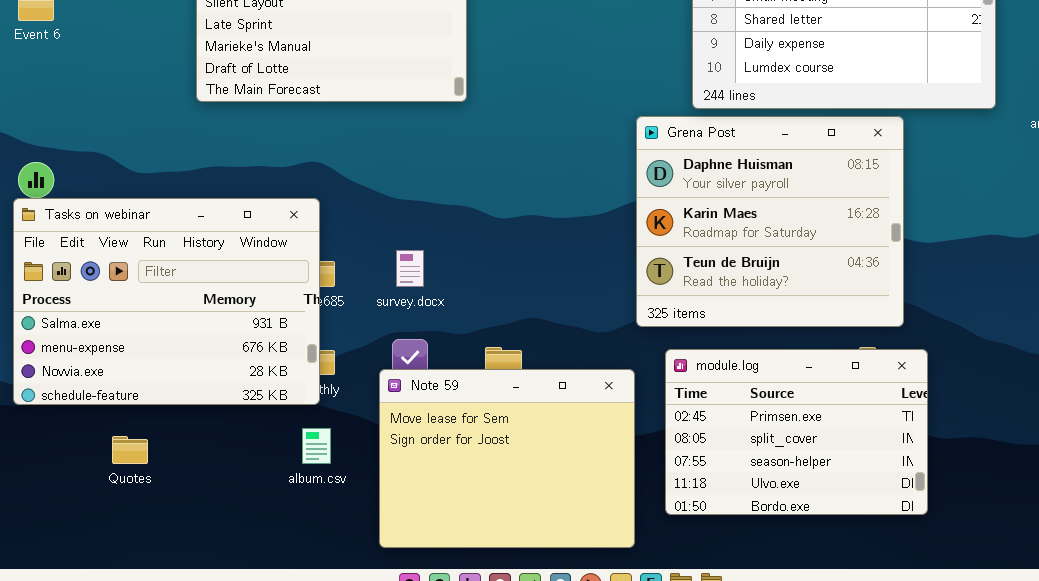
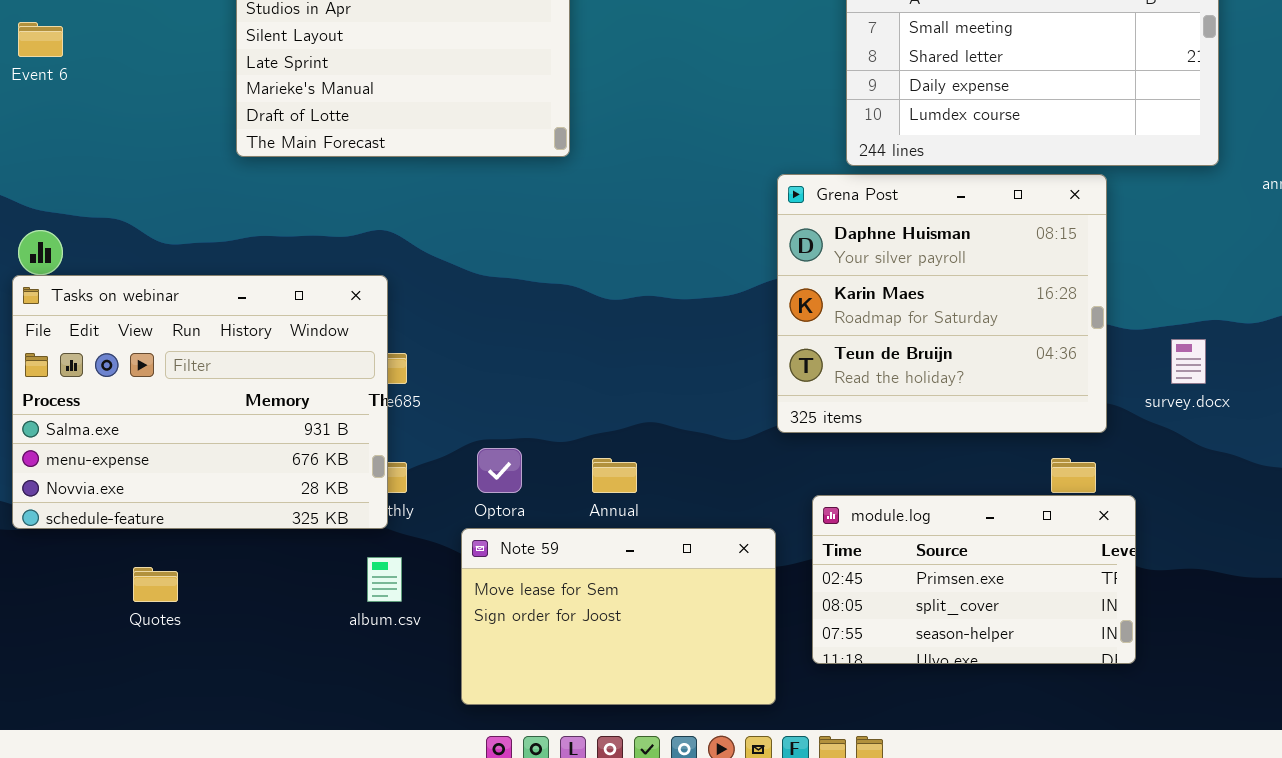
survey.docx: [396,250,424,287] -> [1171,339,1206,384], moved
module.log: [665,349,928,515] -> [812,495,1136,664], resized
Note 59: [379,369,635,548] -> [461,528,776,705], resized

